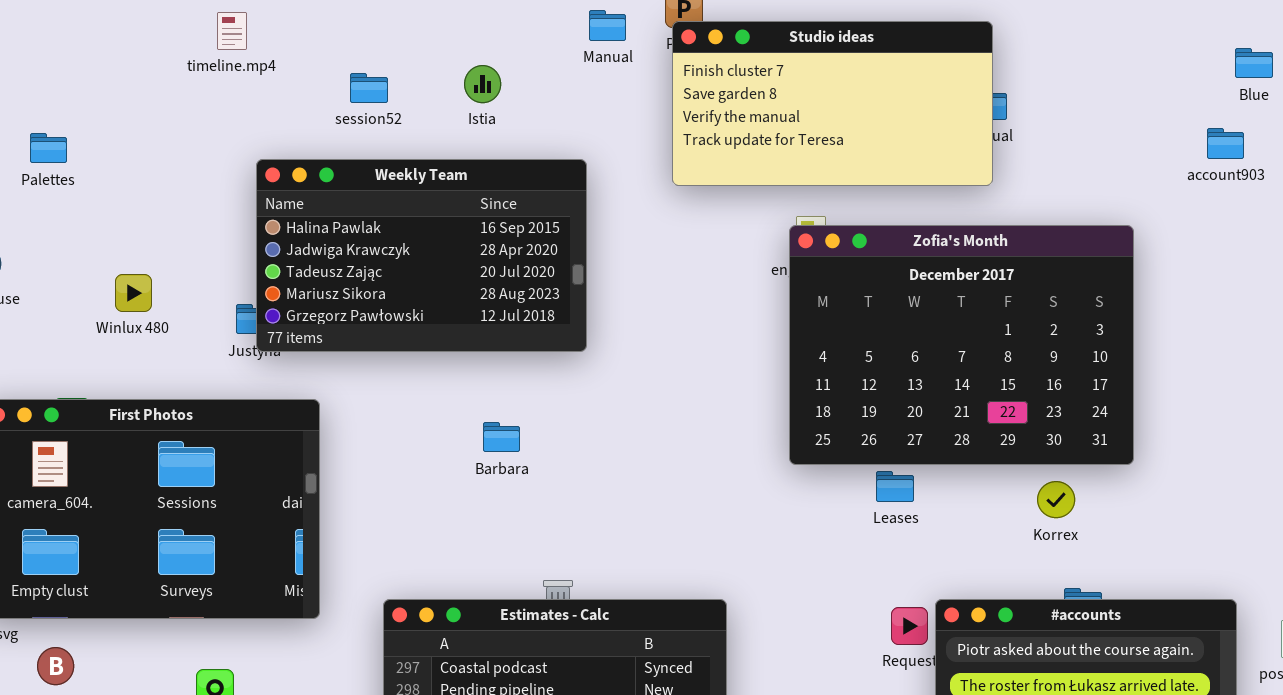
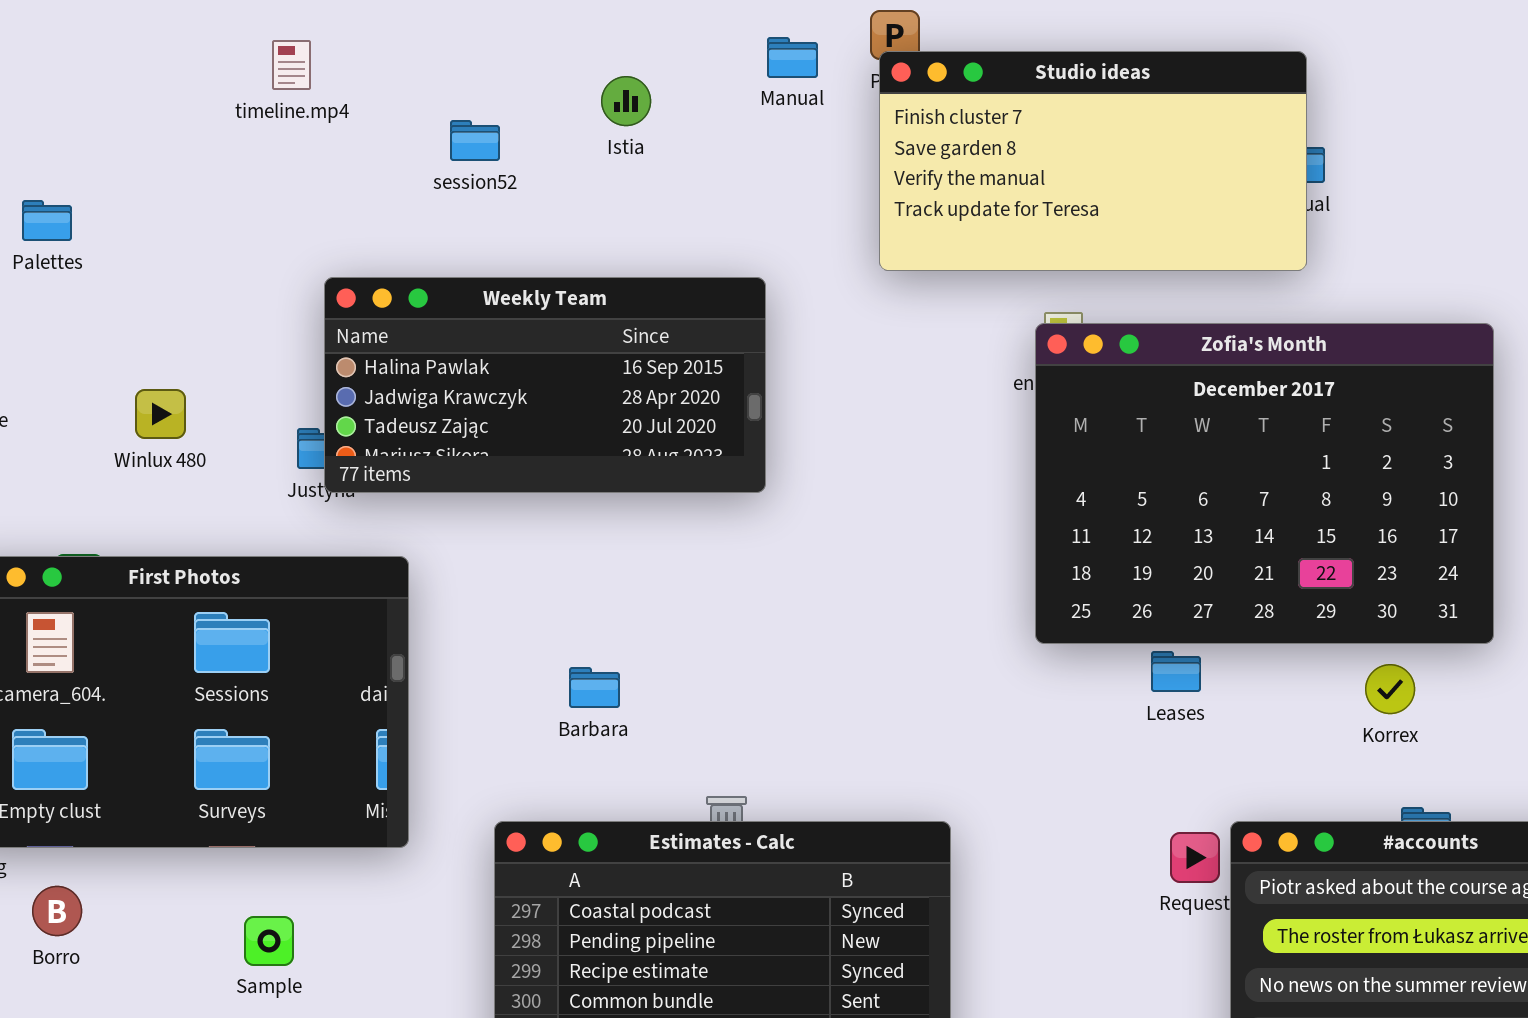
Istia: [464,65,501,103] -> [601,76,651,126], moved
Weekly Team: [256,159,587,352] -> [324,277,766,493], resized
Barbara: [483,422,520,452] -> [569,667,620,708], moved

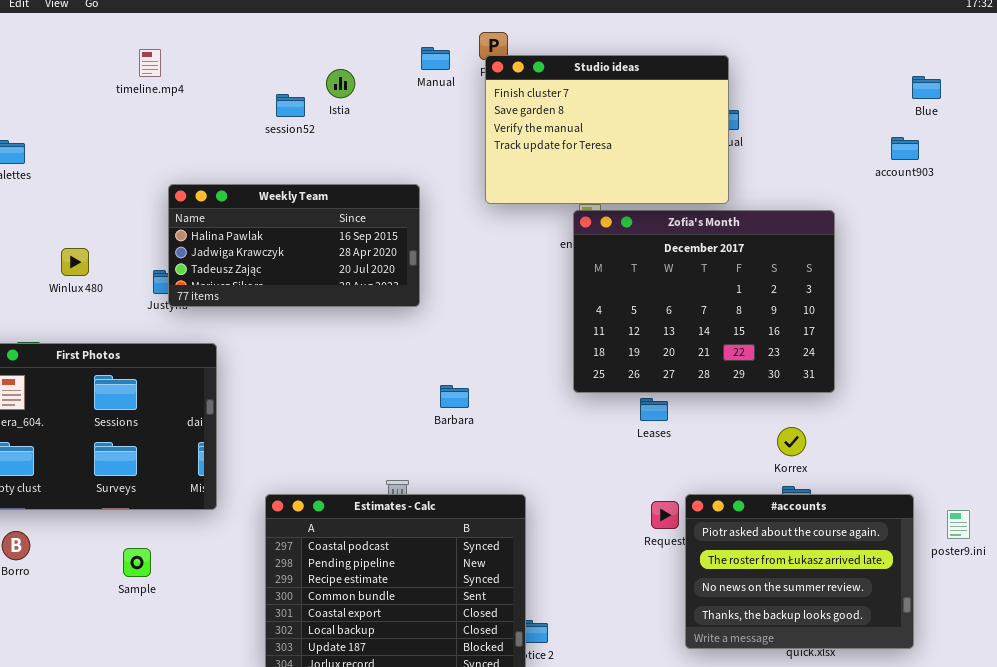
Studio ideas: [879,51,1307,271] -> [485,55,729,204], resized
session52: [450,120,500,161] -> [276,94,305,117], moved
Korrex: [1365,664,1415,714] -> [777,427,806,456], moved
Barbara: [569,667,620,708] -> [440,385,469,408], moved

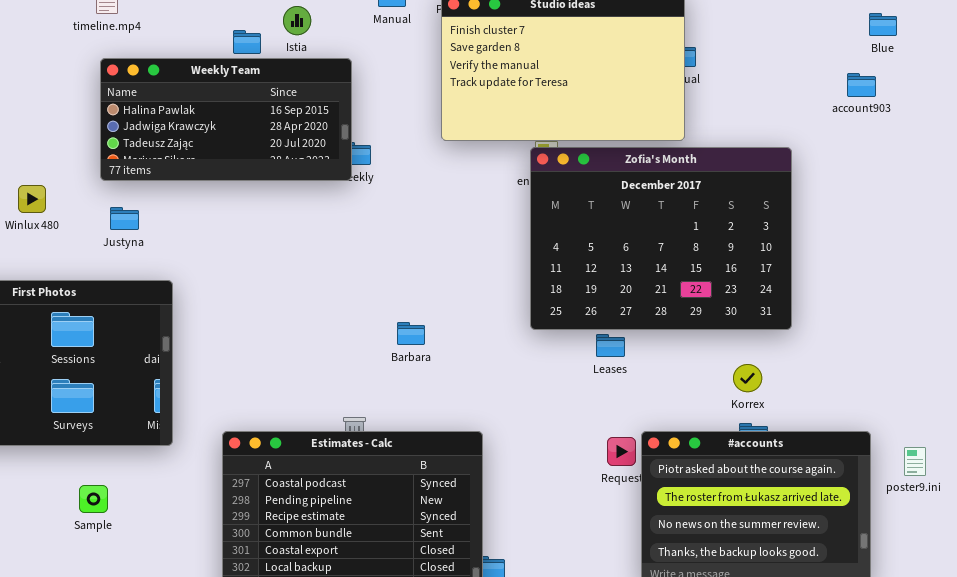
Weekly Team: [168,184,420,307] -> [100,58,352,181], moved

